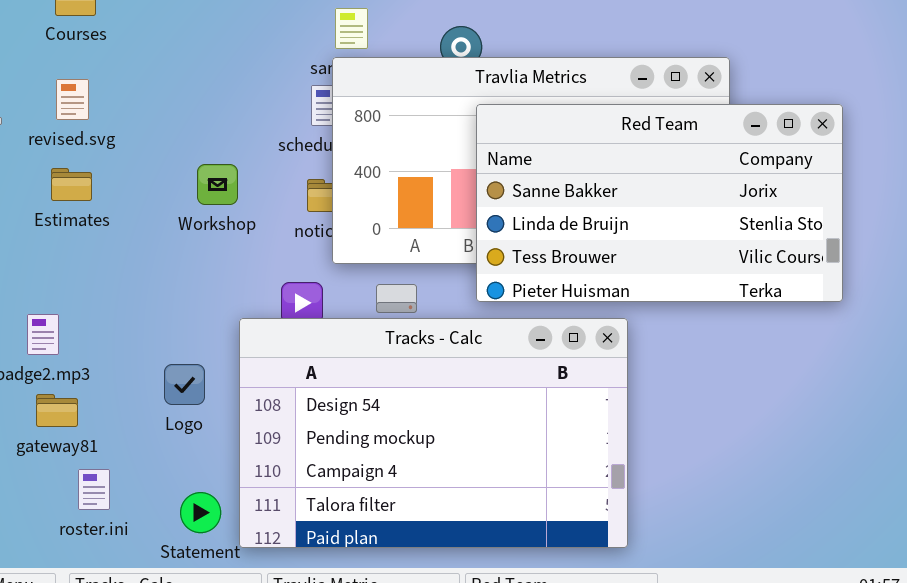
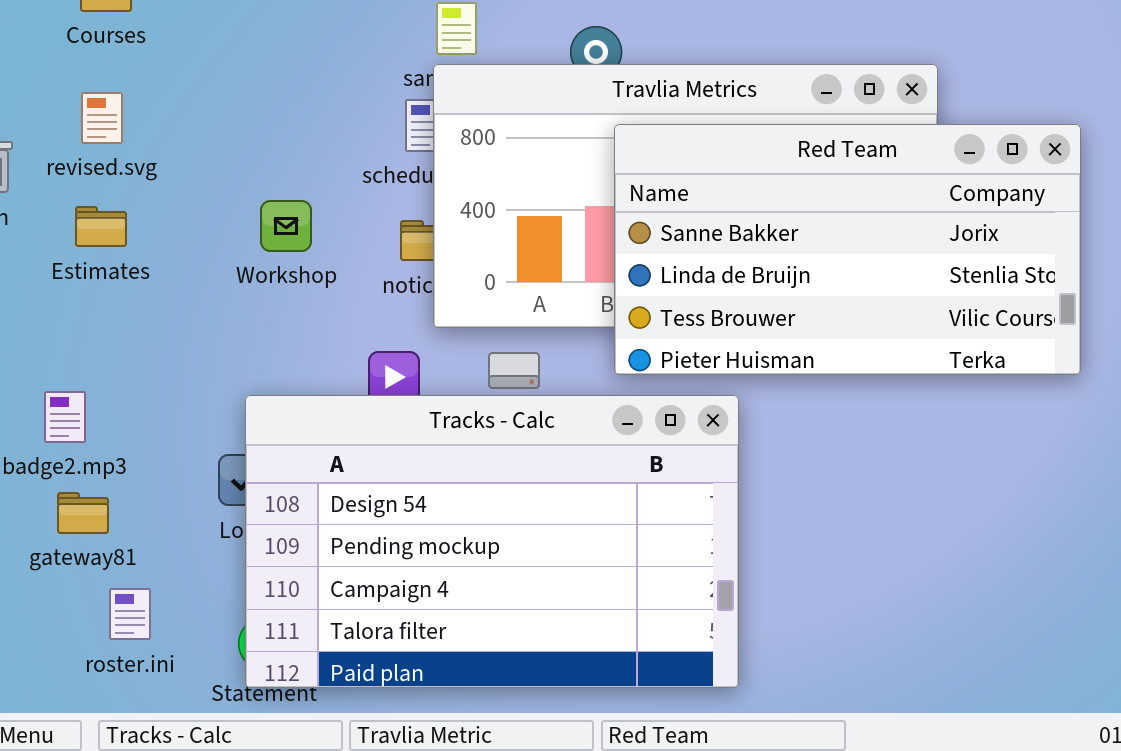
Tracks - Calc: [239,318,628,548] -> [245,395,739,688], moved

